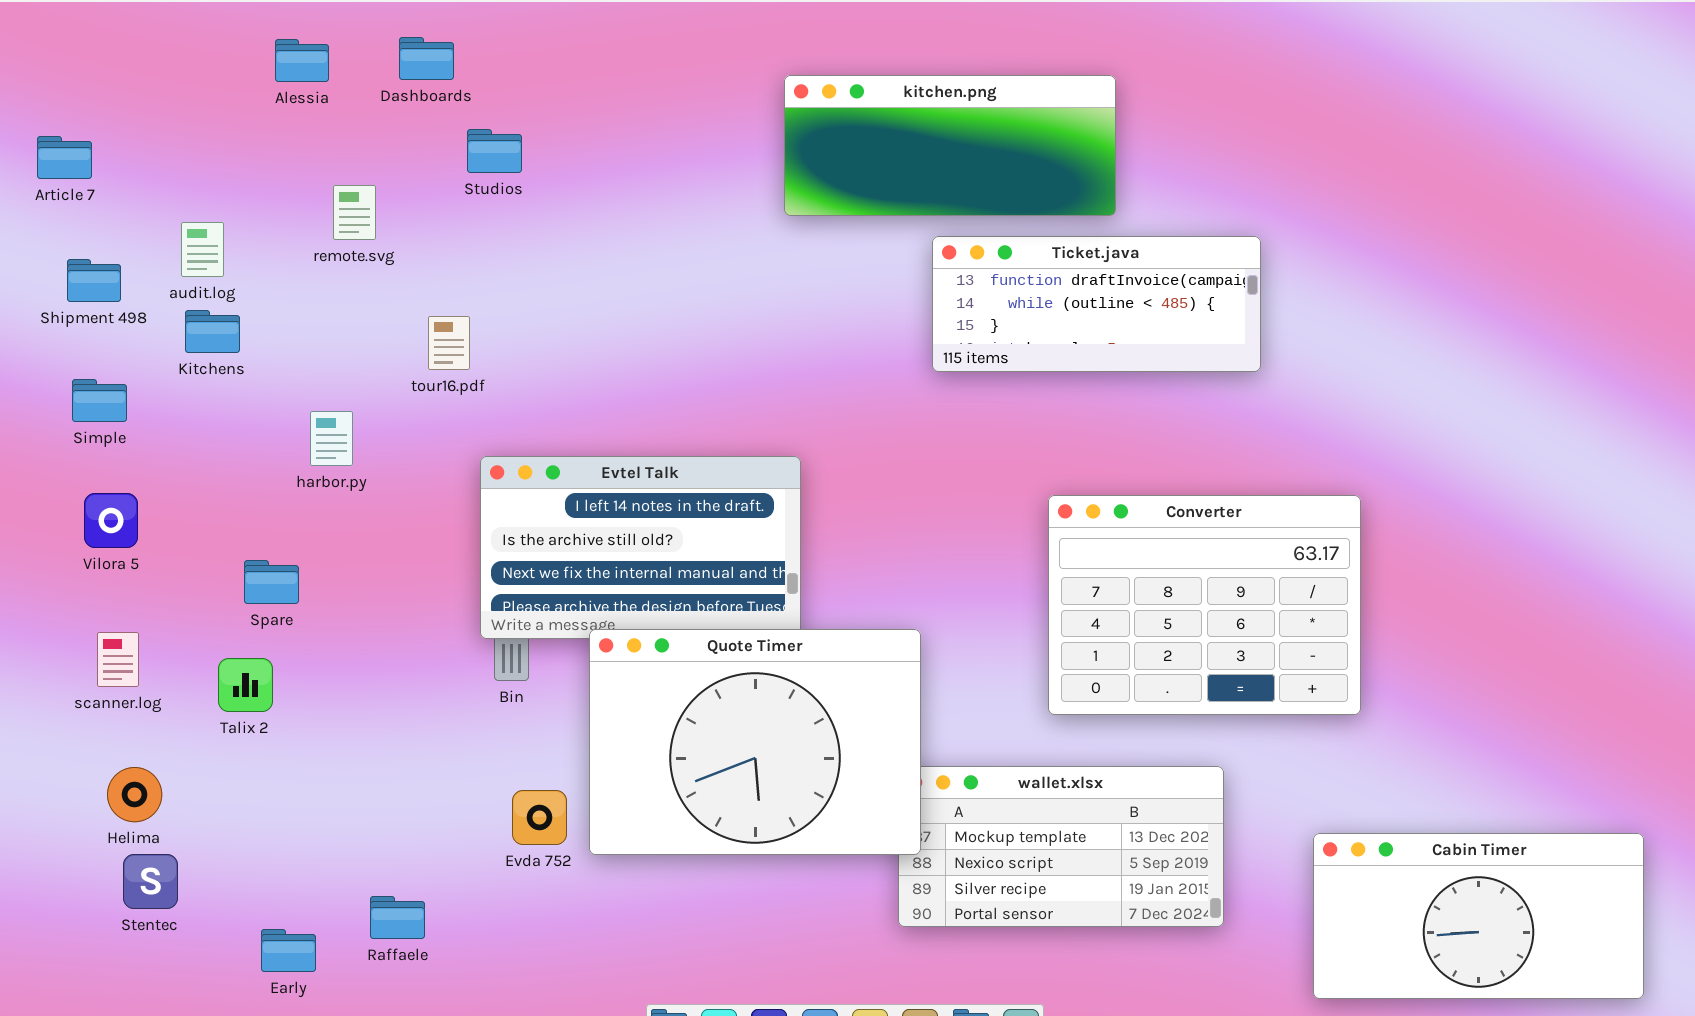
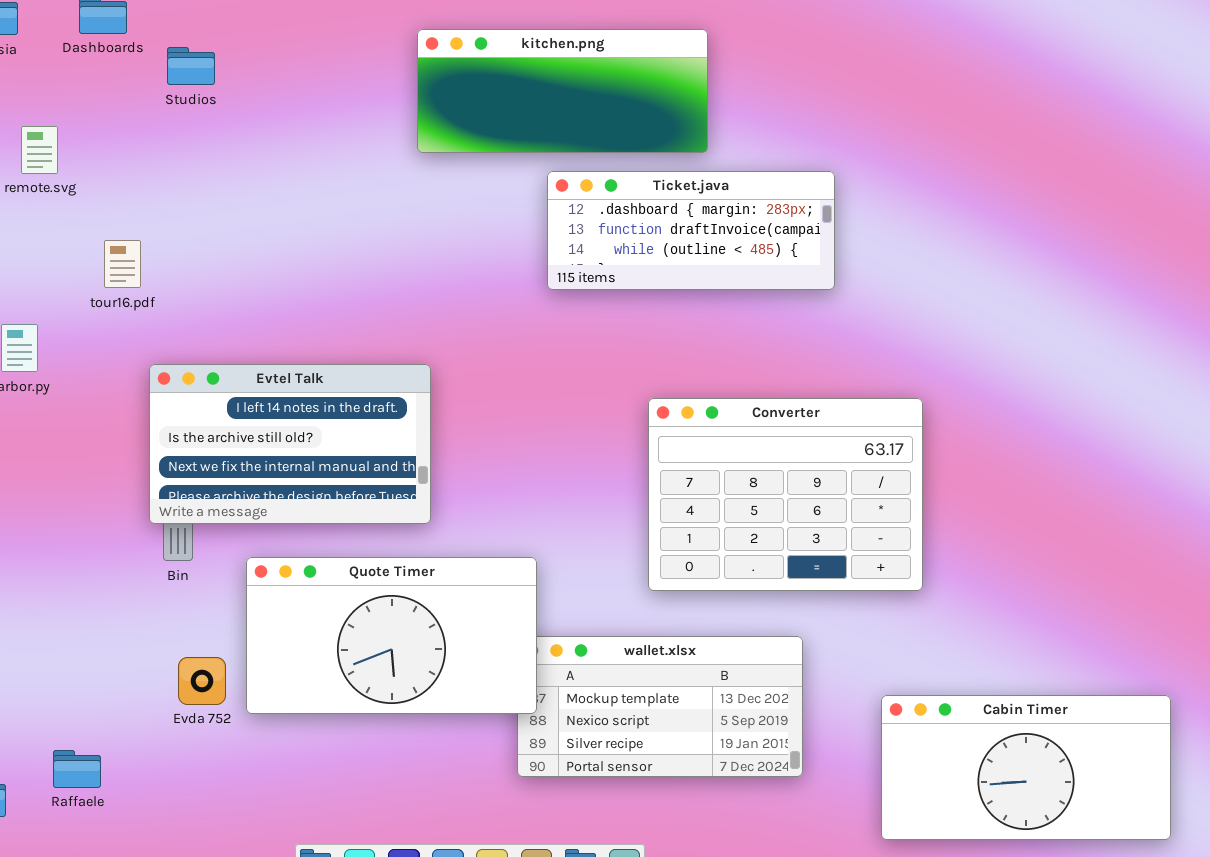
Studios: [467,129,522,173] -> [167,47,215,85], moved
Ticket.java: [932,236,1261,372] -> [547,171,835,290], scrolled up 1 row
Quote Timer: [589,629,921,855] -> [246,557,537,714], resized

